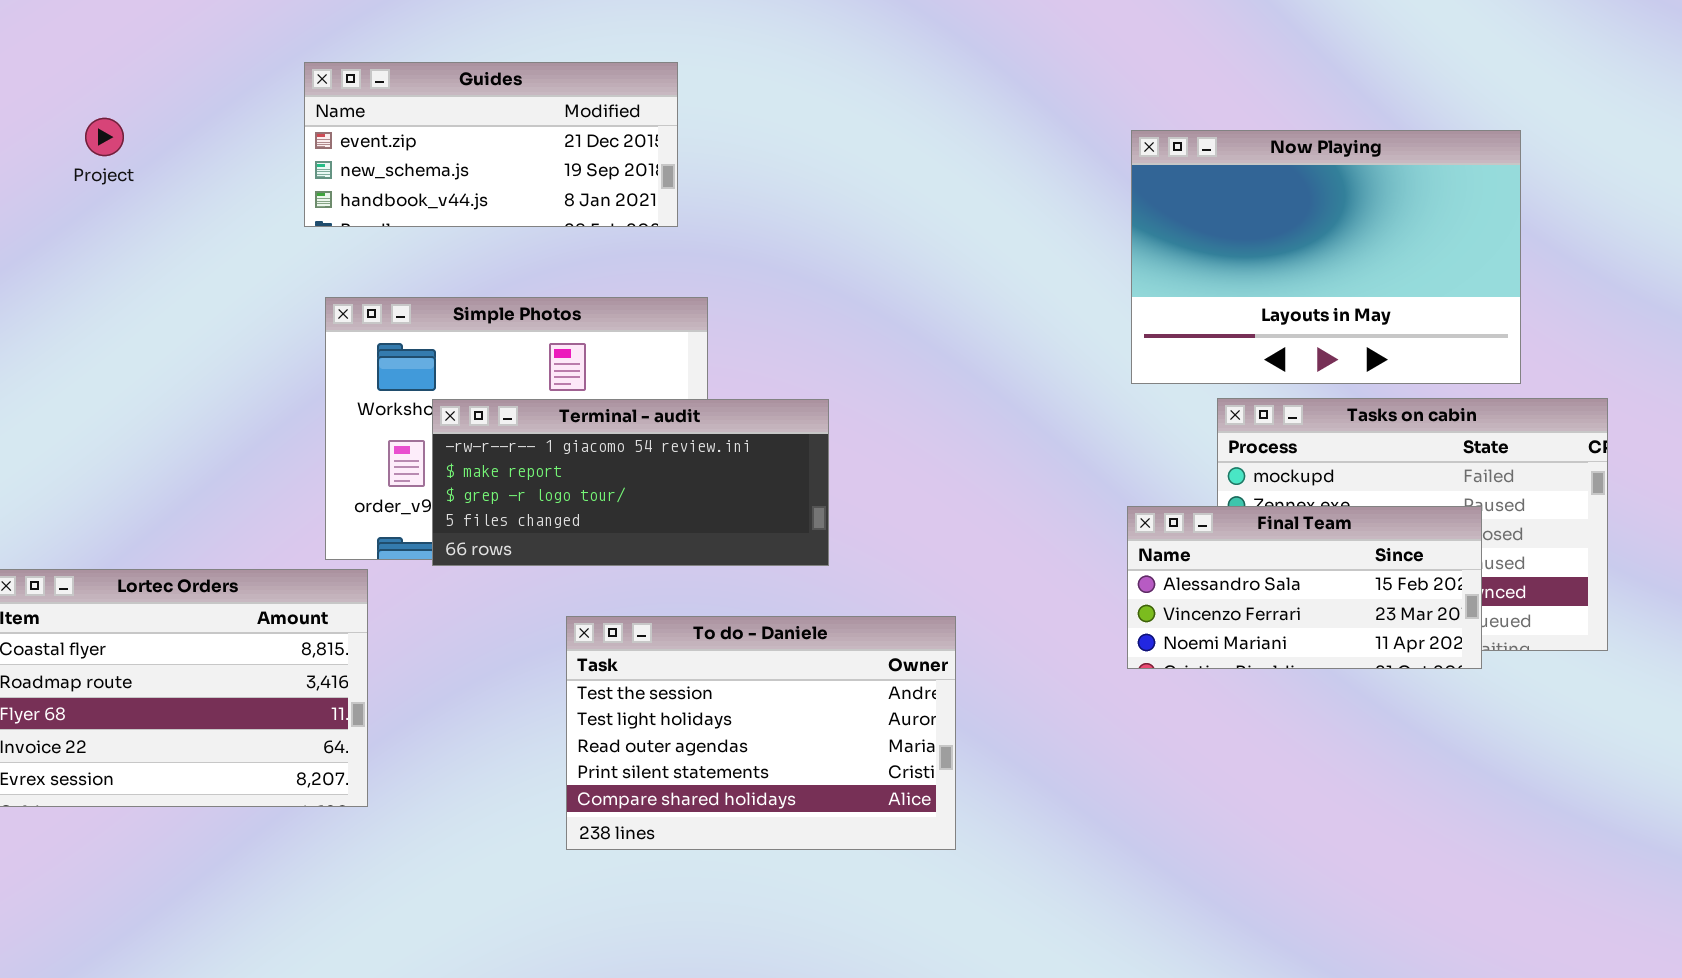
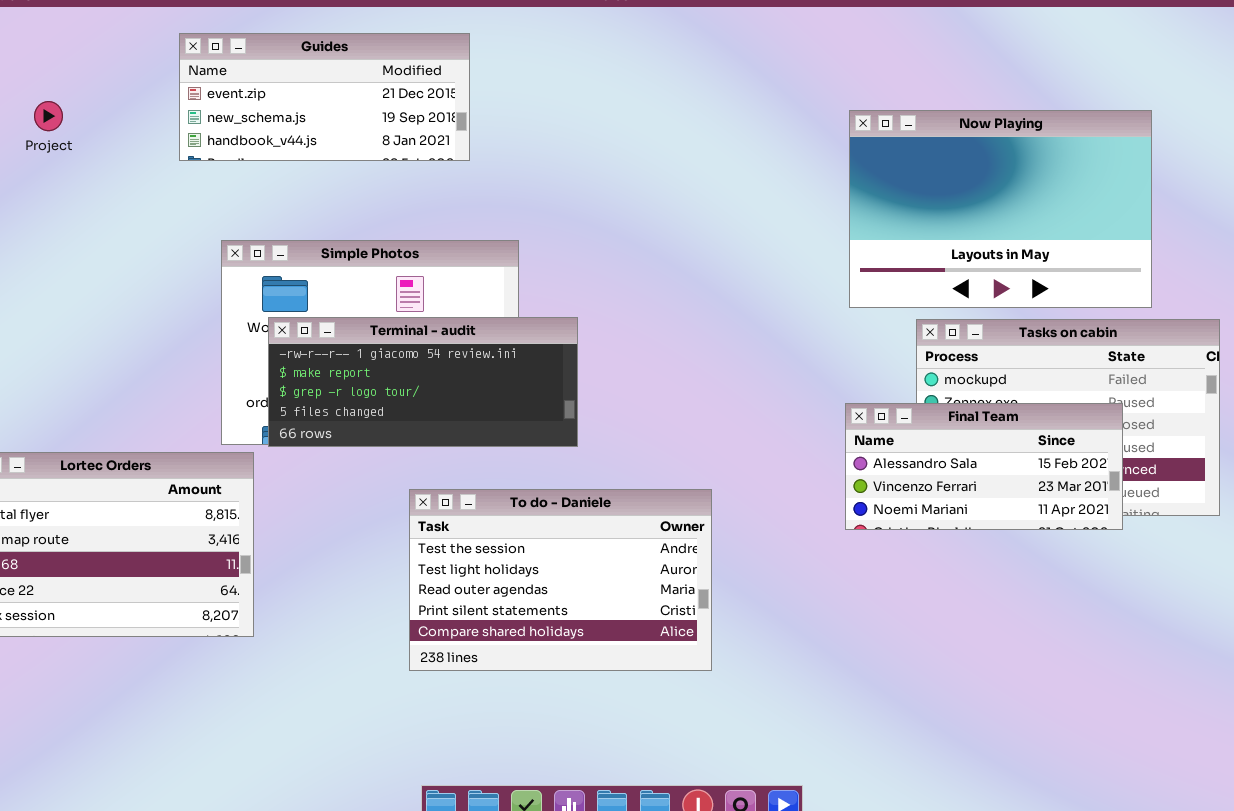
Guides: [304,62,678,227] -> [179,33,470,161], moved
Terminal - audit: [432,399,829,566] -> [268,317,578,447], moved

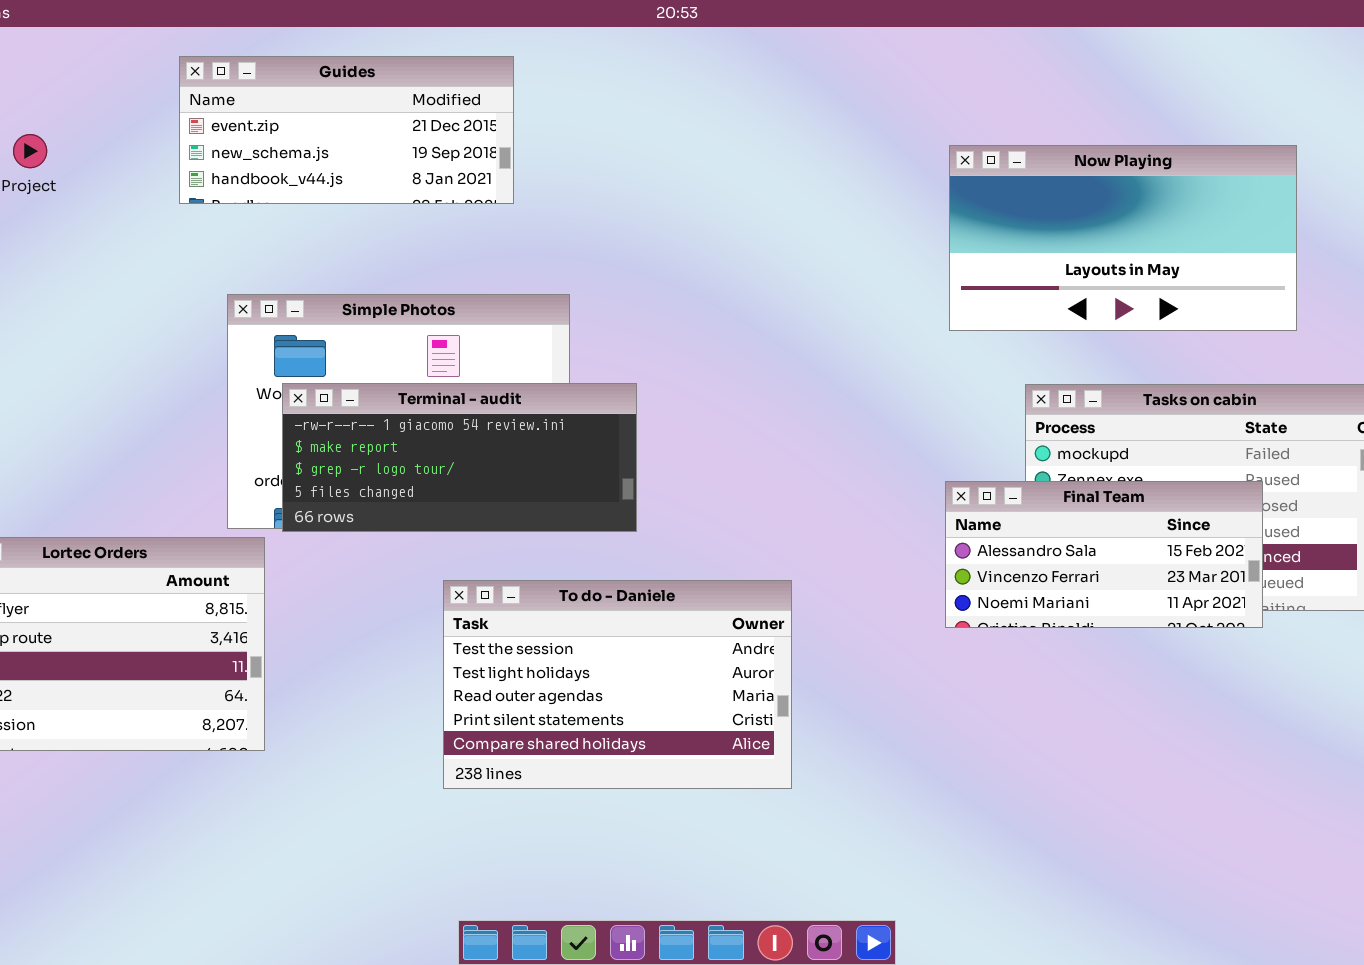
Now Playing: [849,110,1152,308] -> [949,145,1297,331], resized

